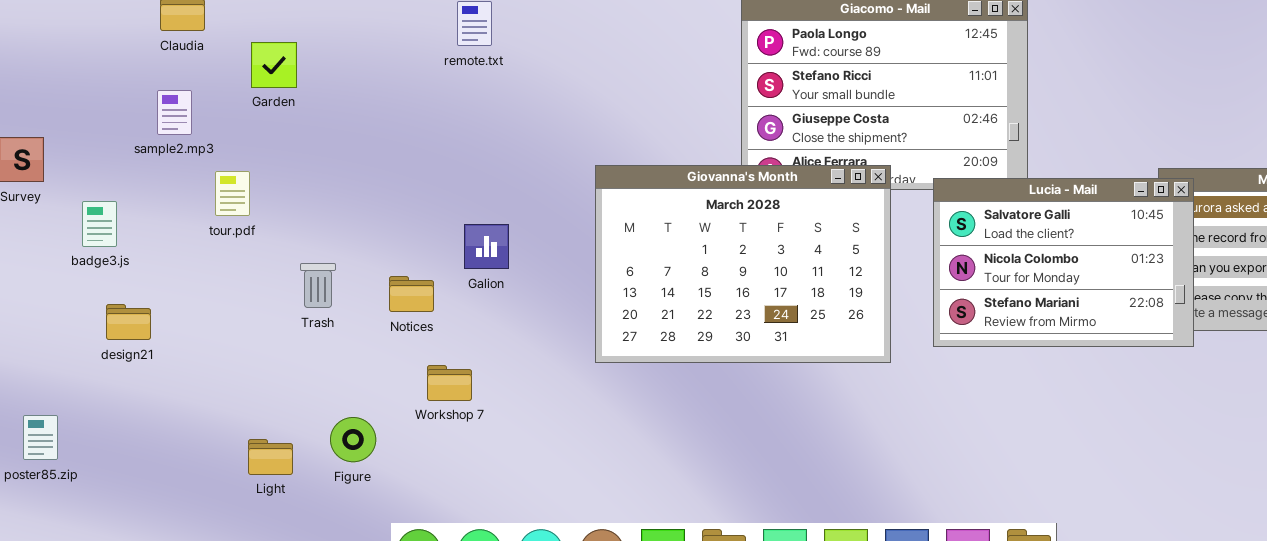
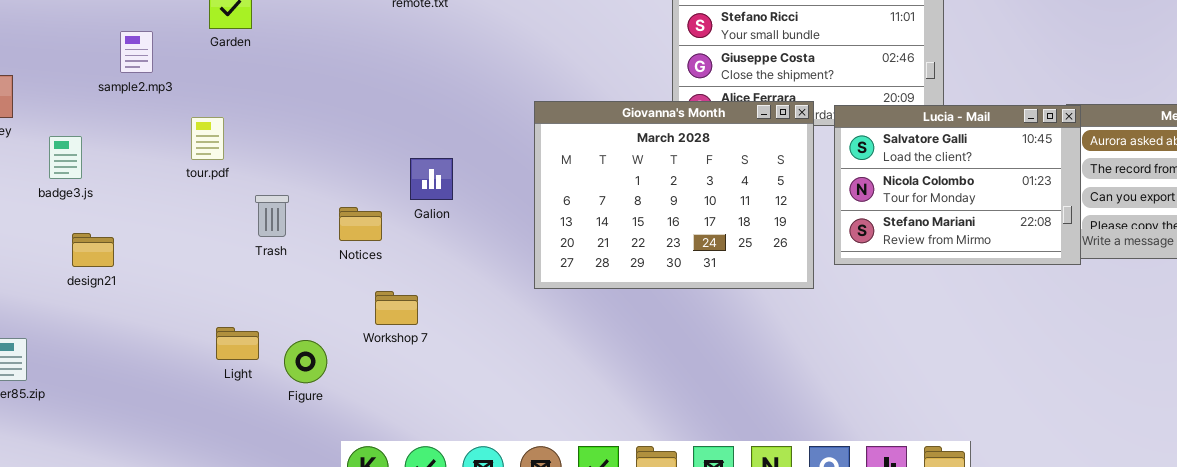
tour.pdf: [215,171,250,216] -> [191,117,224,160], moved
Lucia - Mail: [933,178,1194,347] -> [834,105,1081,265], moved
Light: [248,439,293,475] -> [216,327,259,360], moved

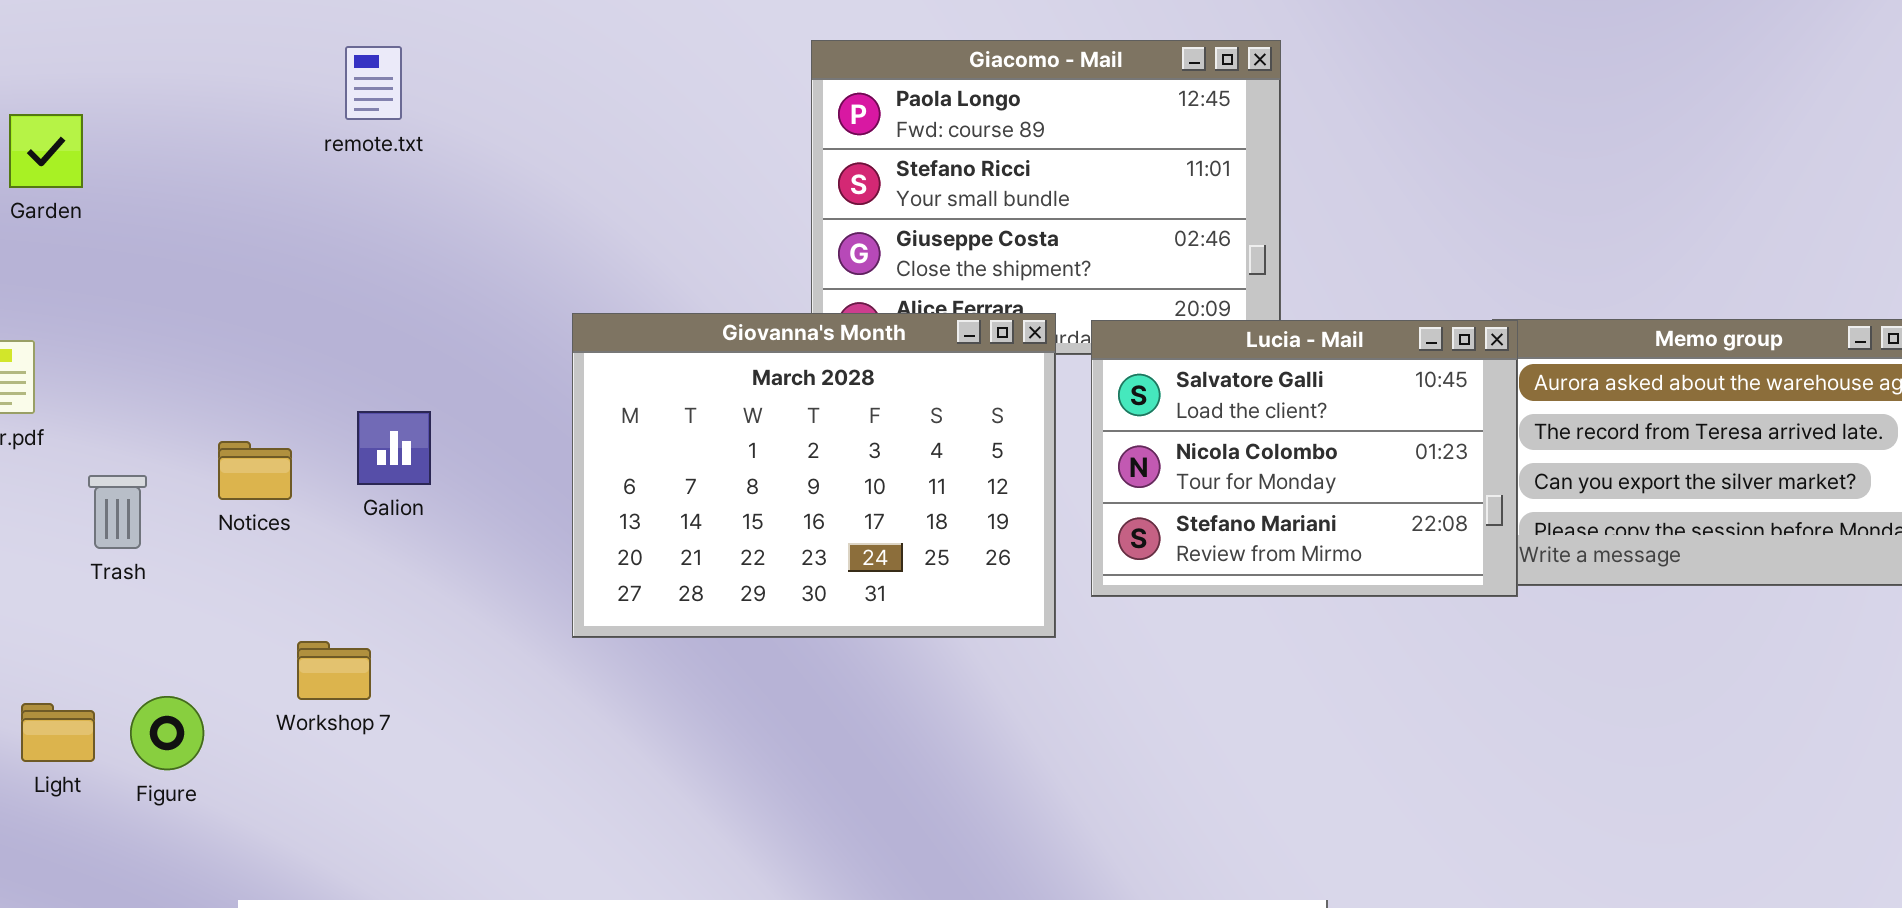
Notices: [339,207,382,241] -> [218,441,292,500], moved
Figure: [284,340,327,383] -> [130,696,204,770], moved

